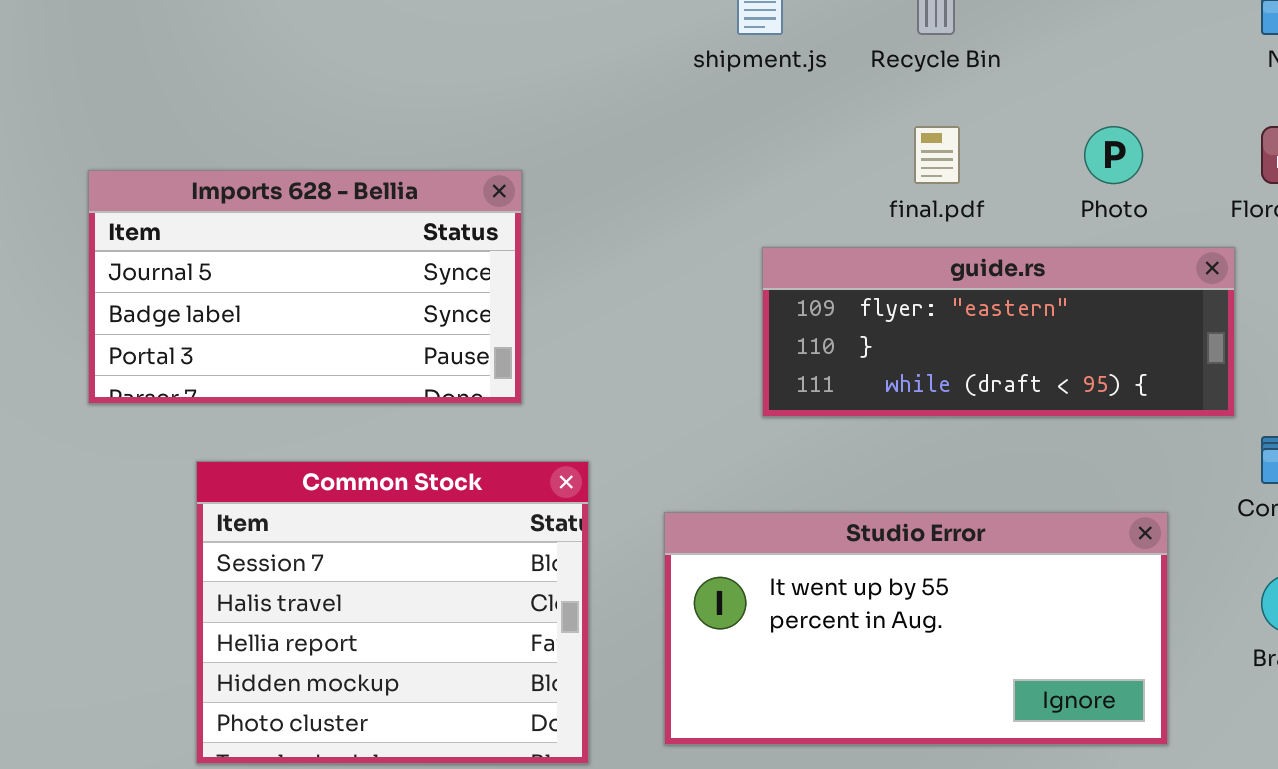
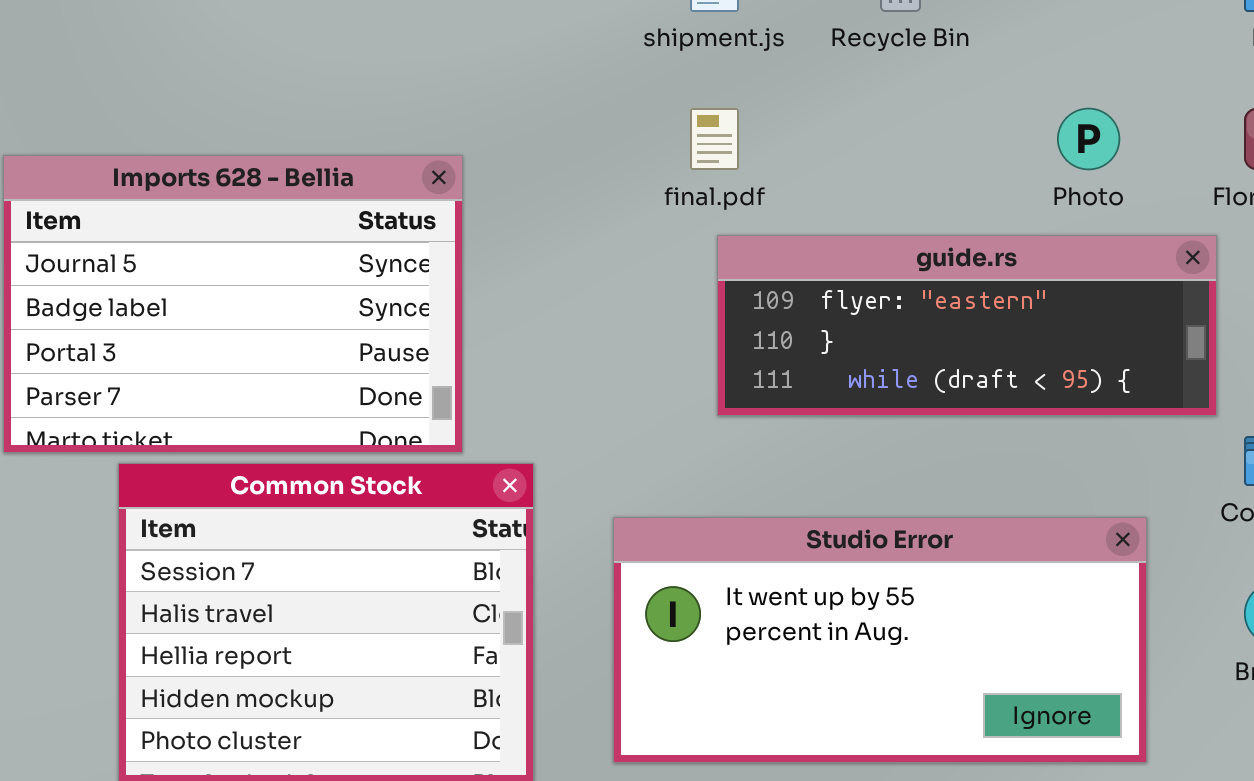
final.pdf: [914,126,960,184] -> [690,108,739,170], moved
Imports 628 - Bellia: [88,170,522,404] -> [3,155,463,453], resized

